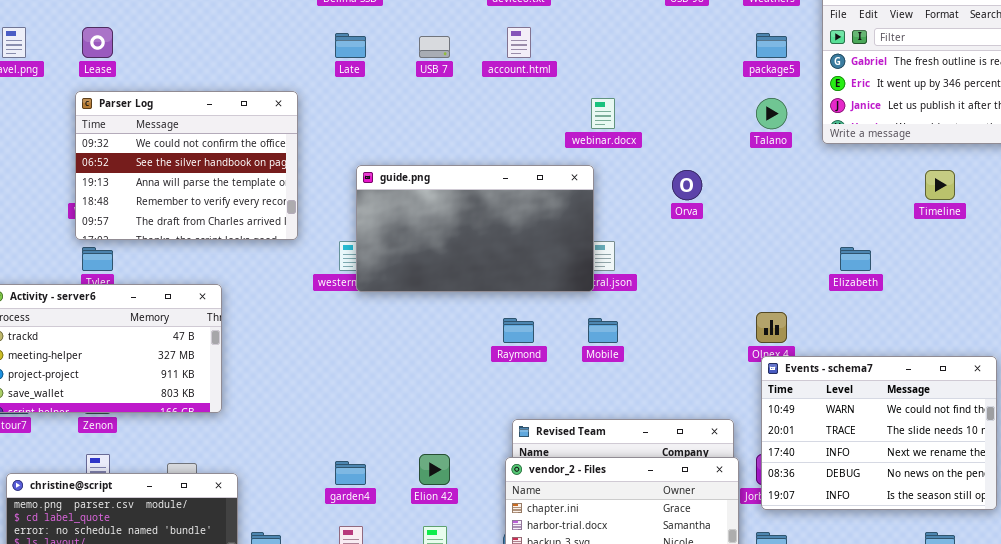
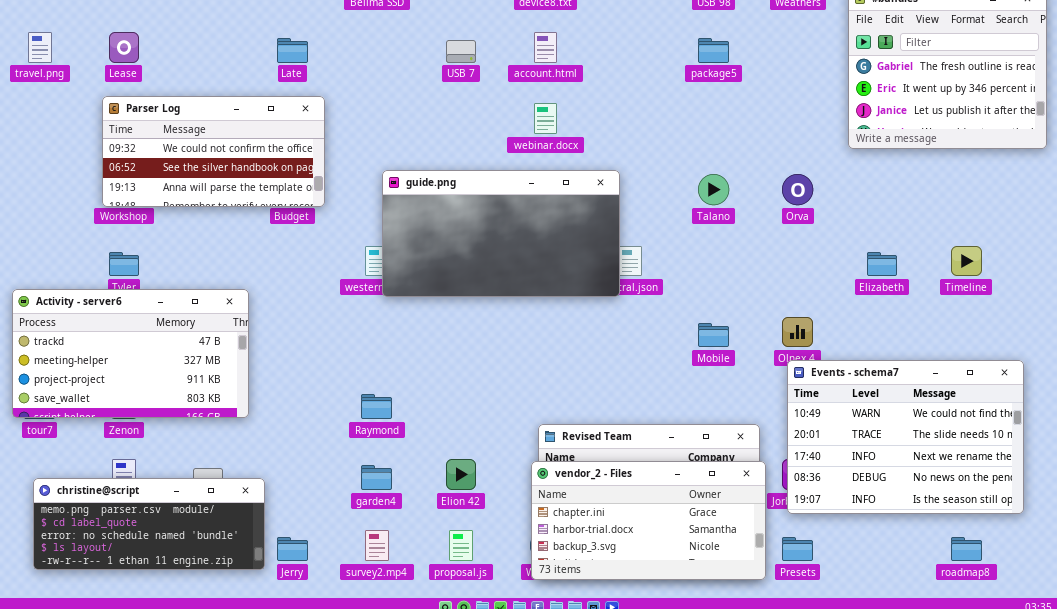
Late: [335,33,366,58] -> [277,38,308,63], moved
package5: [756,33,787,58] -> [698,38,729,63], moved
Parser Log: [75,91,298,240] -> [102,96,325,207], resized
webinar.docx: [591,98,615,129] -> [534,103,557,134], moved
Talano: [756,98,787,129] -> [698,174,729,205], moved
Orva: [672,170,702,200] -> [782,174,813,205], moved
Timeline: [925,170,955,200] -> [951,246,982,276], moved
Raymond: [503,318,534,343] -> [361,394,392,419], moved
Mobile: [588,318,618,343] -> [698,323,729,347], moved

